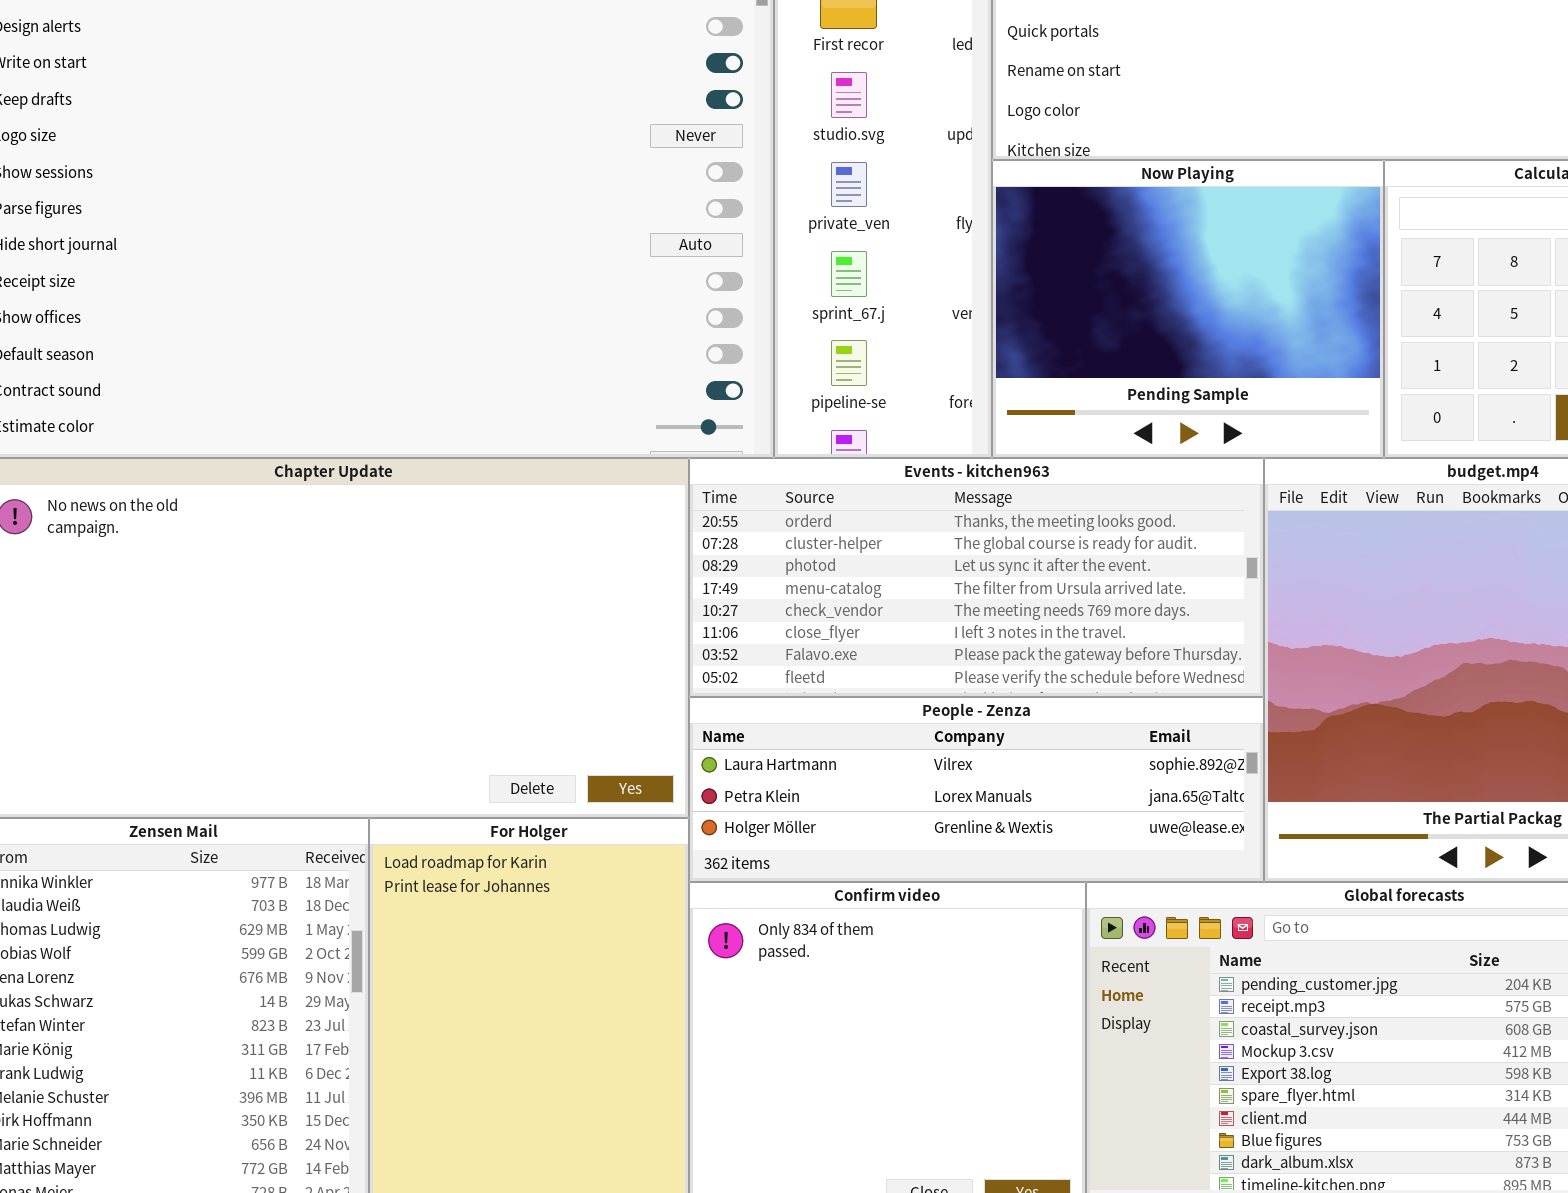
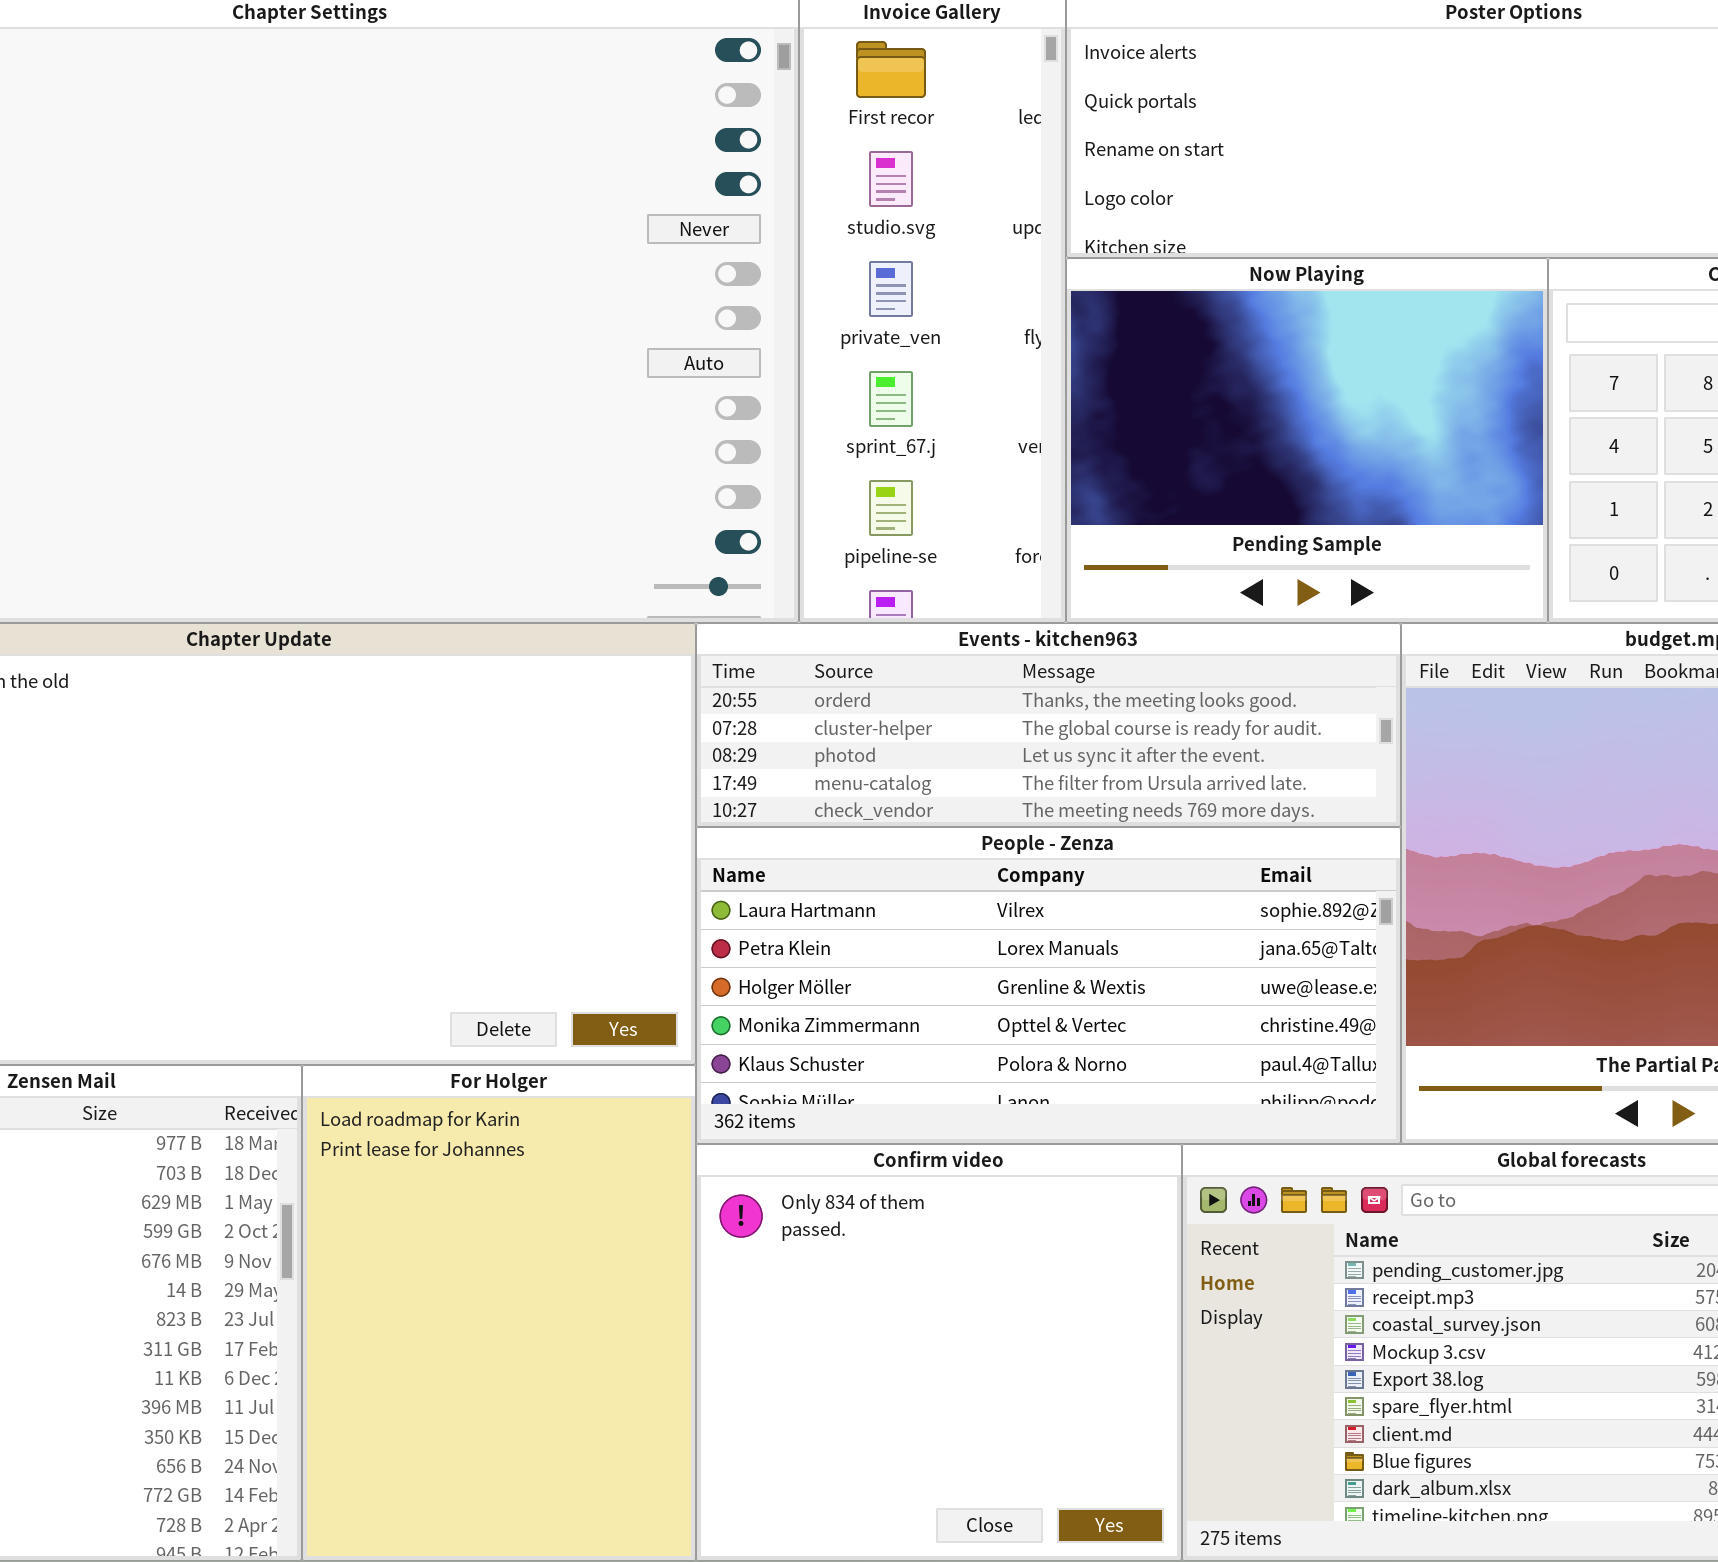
Events - kitchen963: [689,458,1264,697] -> [696,623,1401,827], resized
People - Zenza: [689,697,1264,882] -> [696,827,1401,1144], resized

